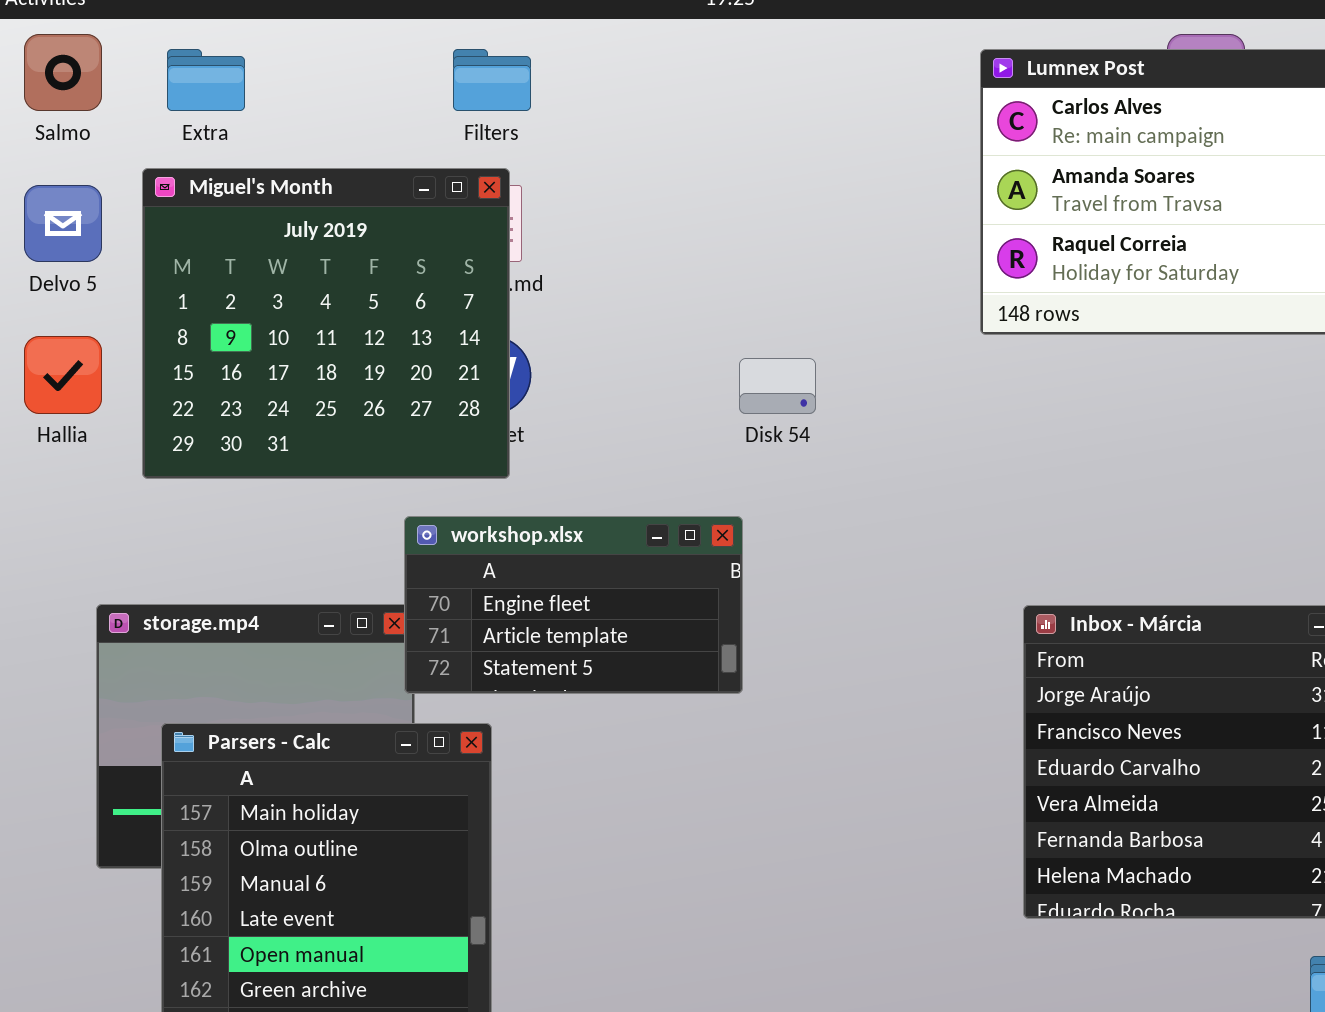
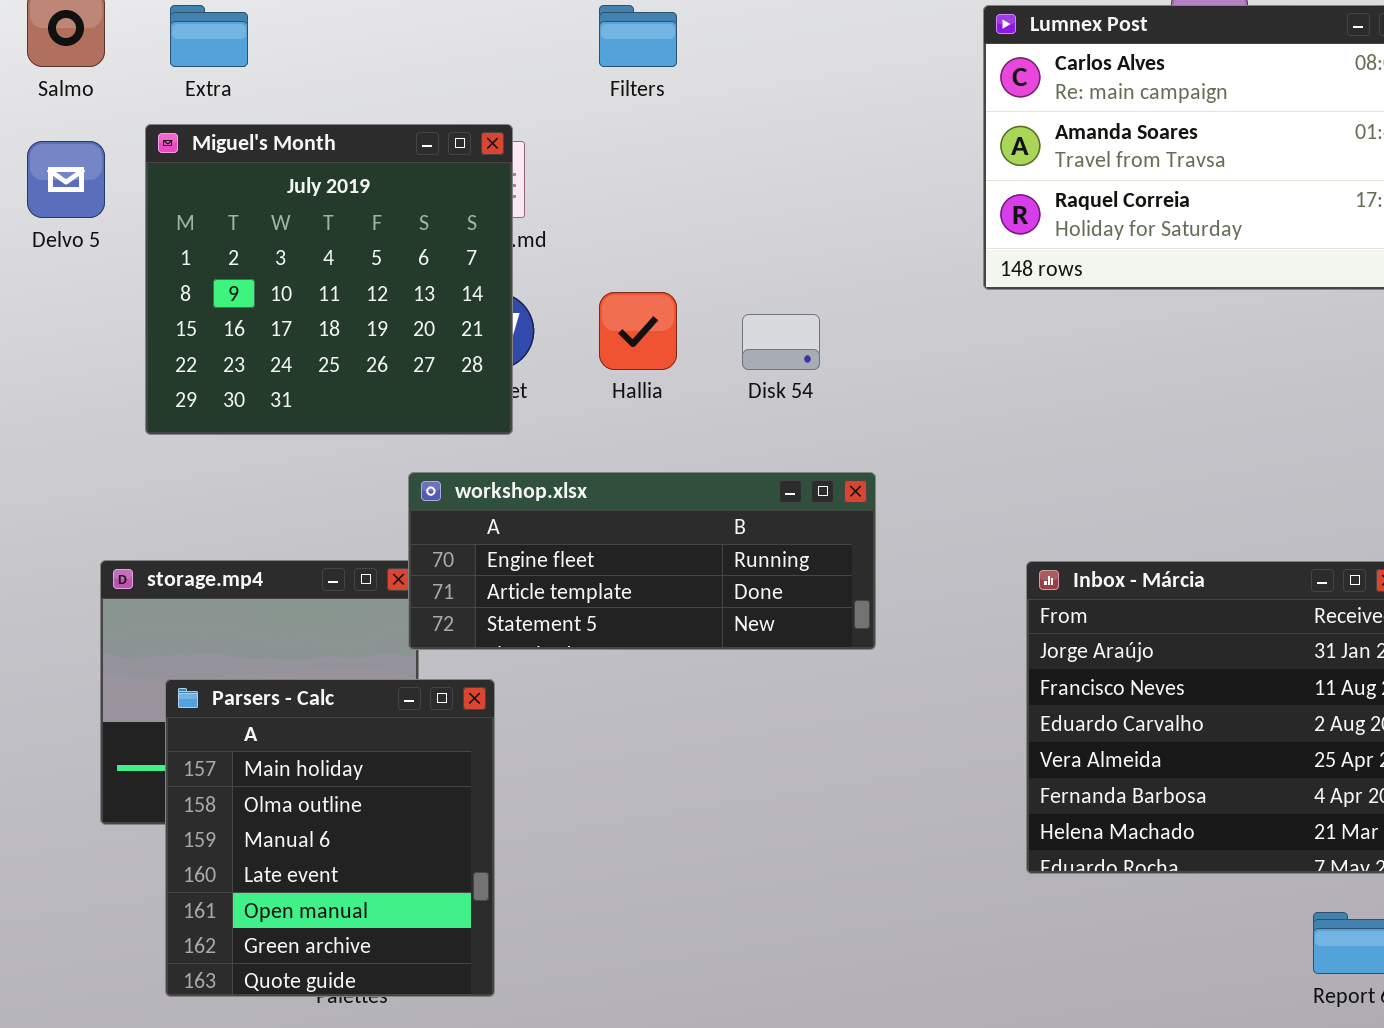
Filters: [453,49,531,111] -> [599,5,677,67], moved
Hallia: [24,336,102,414] -> [599,292,677,370], moved
workshop.xlsx: [404,516,743,694] -> [408,472,876,650], resized

